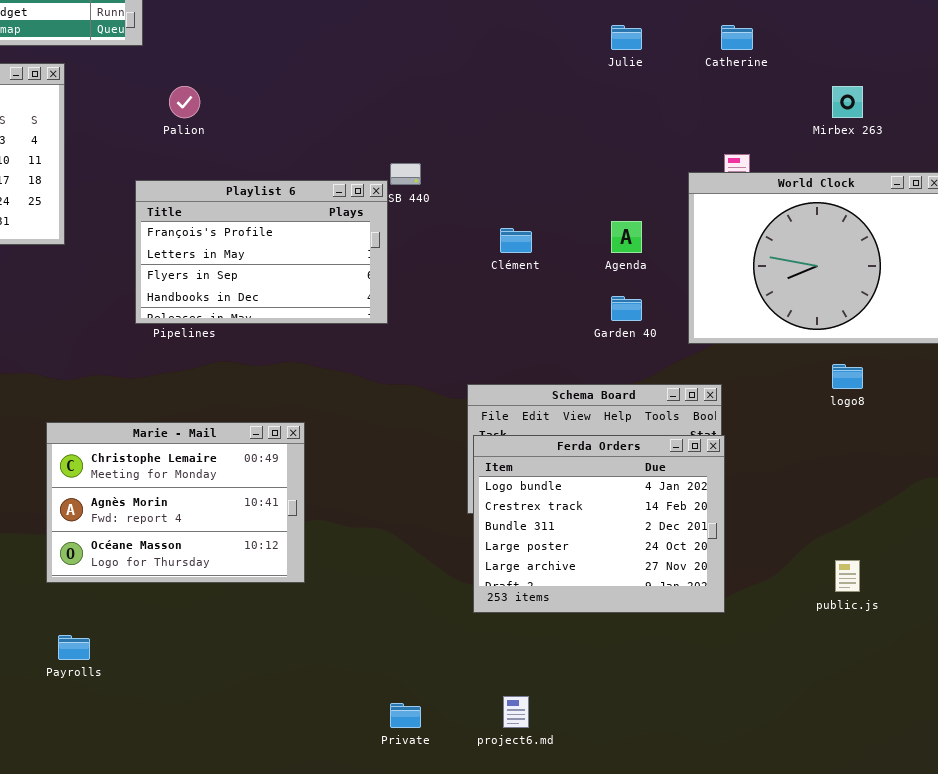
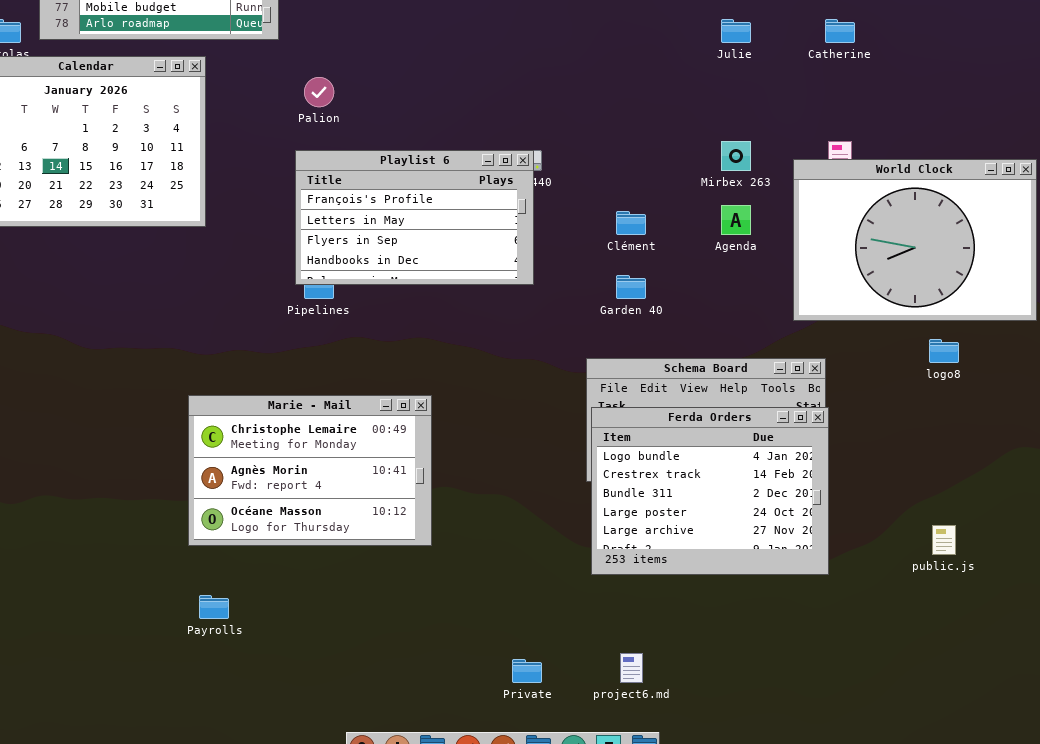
Mirbex 263: [832,86,863,118] -> [721,141,751,171], moved
Playlist 6: [135,180,388,324] -> [295,150,534,285], moved
Garden 40: [611,296,642,321] -> [616,275,646,299], moved

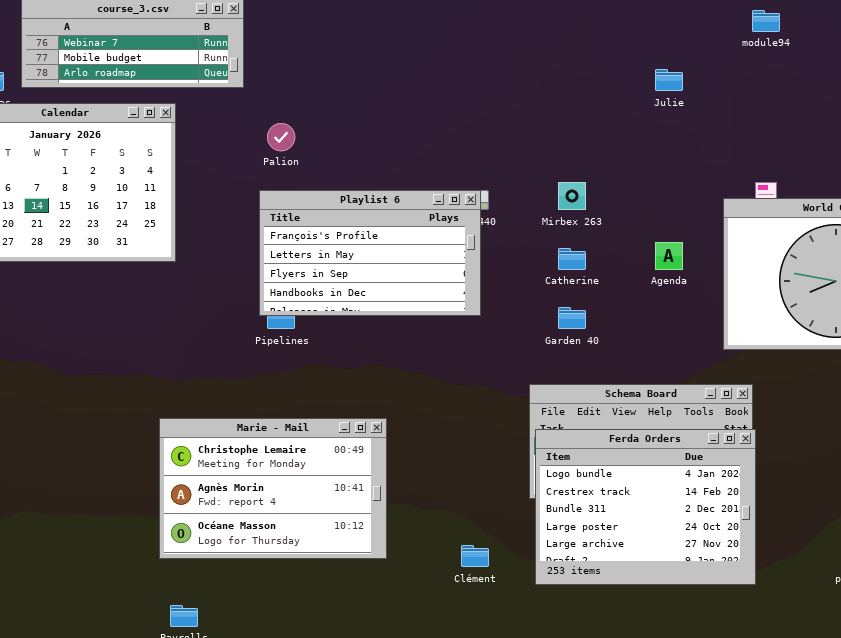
Catherine: [825,19,855,43] -> [558,248,586,270], moved
Mirbex 263: [721,141,751,171] -> [558,182,586,210], moved
Clément: [616,211,646,235] -> [461,545,489,567], moved

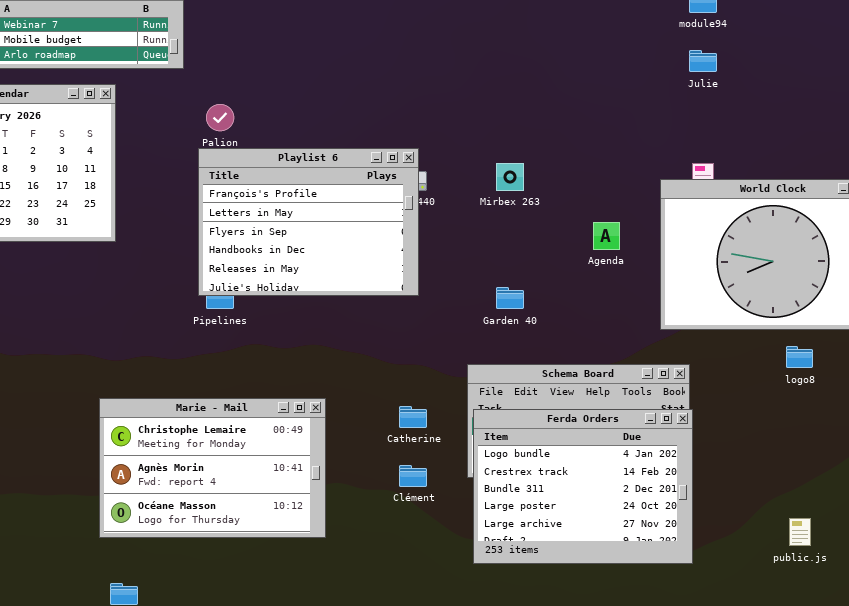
Julie: [655,69,683,91] -> [689,50,717,72], moved
Playlist 6: [259,190,481,316] -> [198,148,419,296], resized
Catherine: [558,248,586,270] -> [399,406,427,428], moved
Clément: [461,545,489,567] -> [399,465,427,487], moved

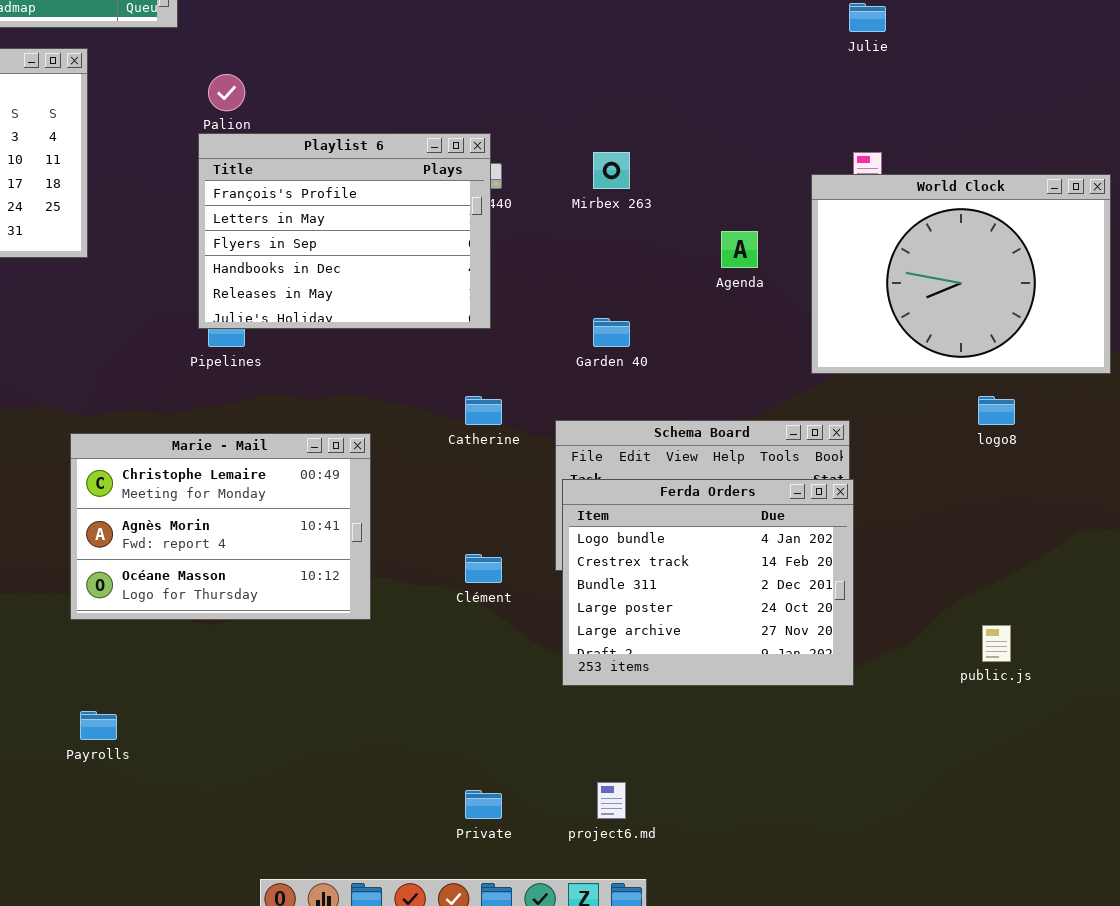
Marie - Mail: [99,398,326,538] -> [70,433,371,620], moved
Catherine: [399,406,427,428] -> [465,396,502,425], moved

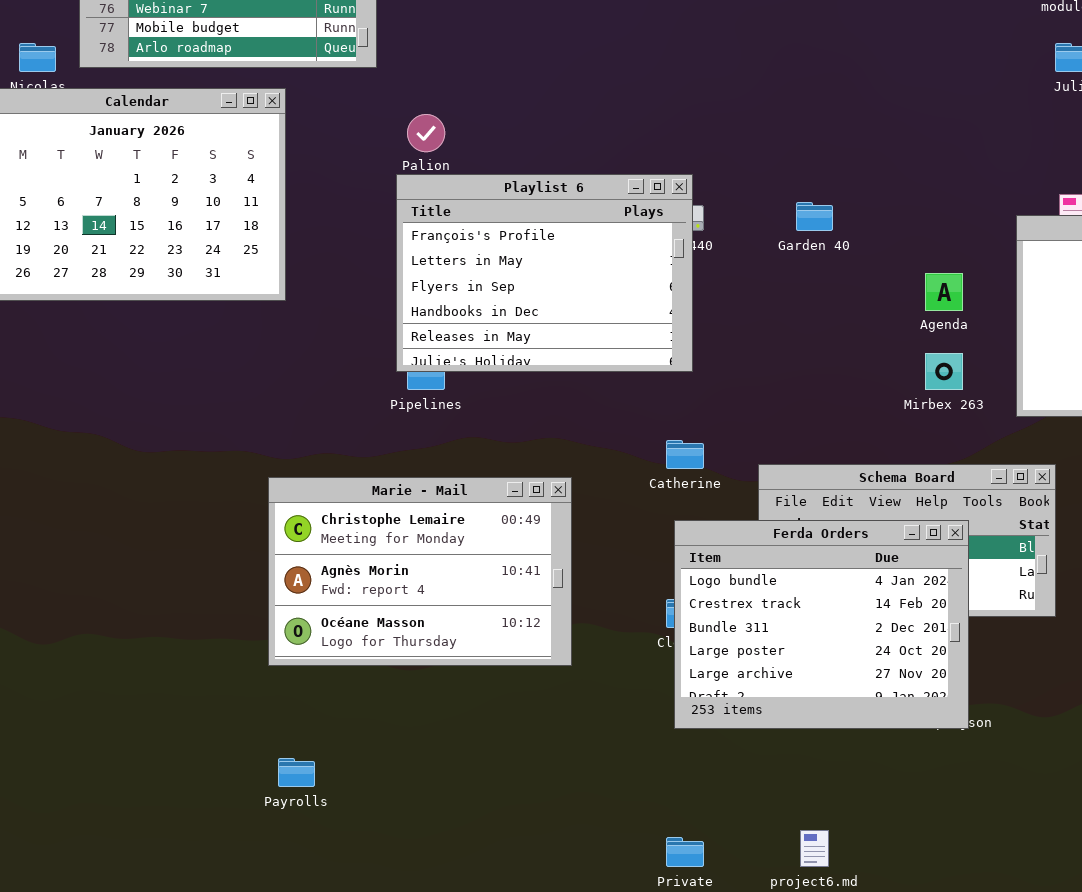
Mirbex 263: [593,152,630,189] -> [925,353,963,390], moved
Garden 40: [593,318,630,347] -> [796,202,833,231], moved
Ferda Orders: [562,479,854,686] -> [674,520,969,729], moved

